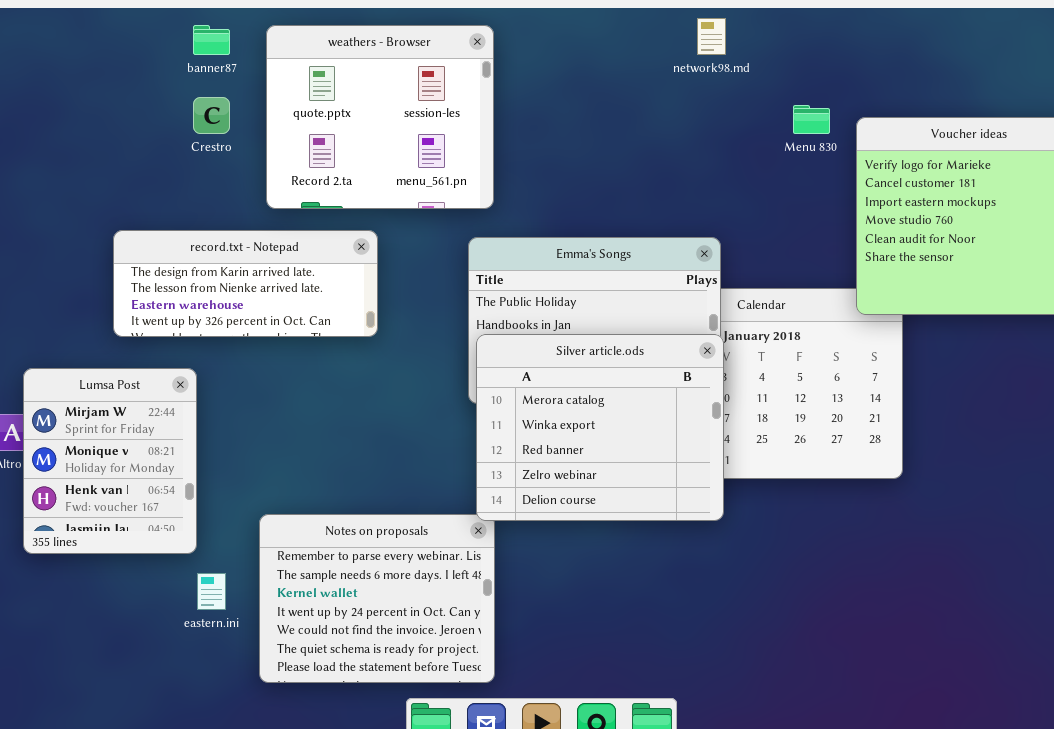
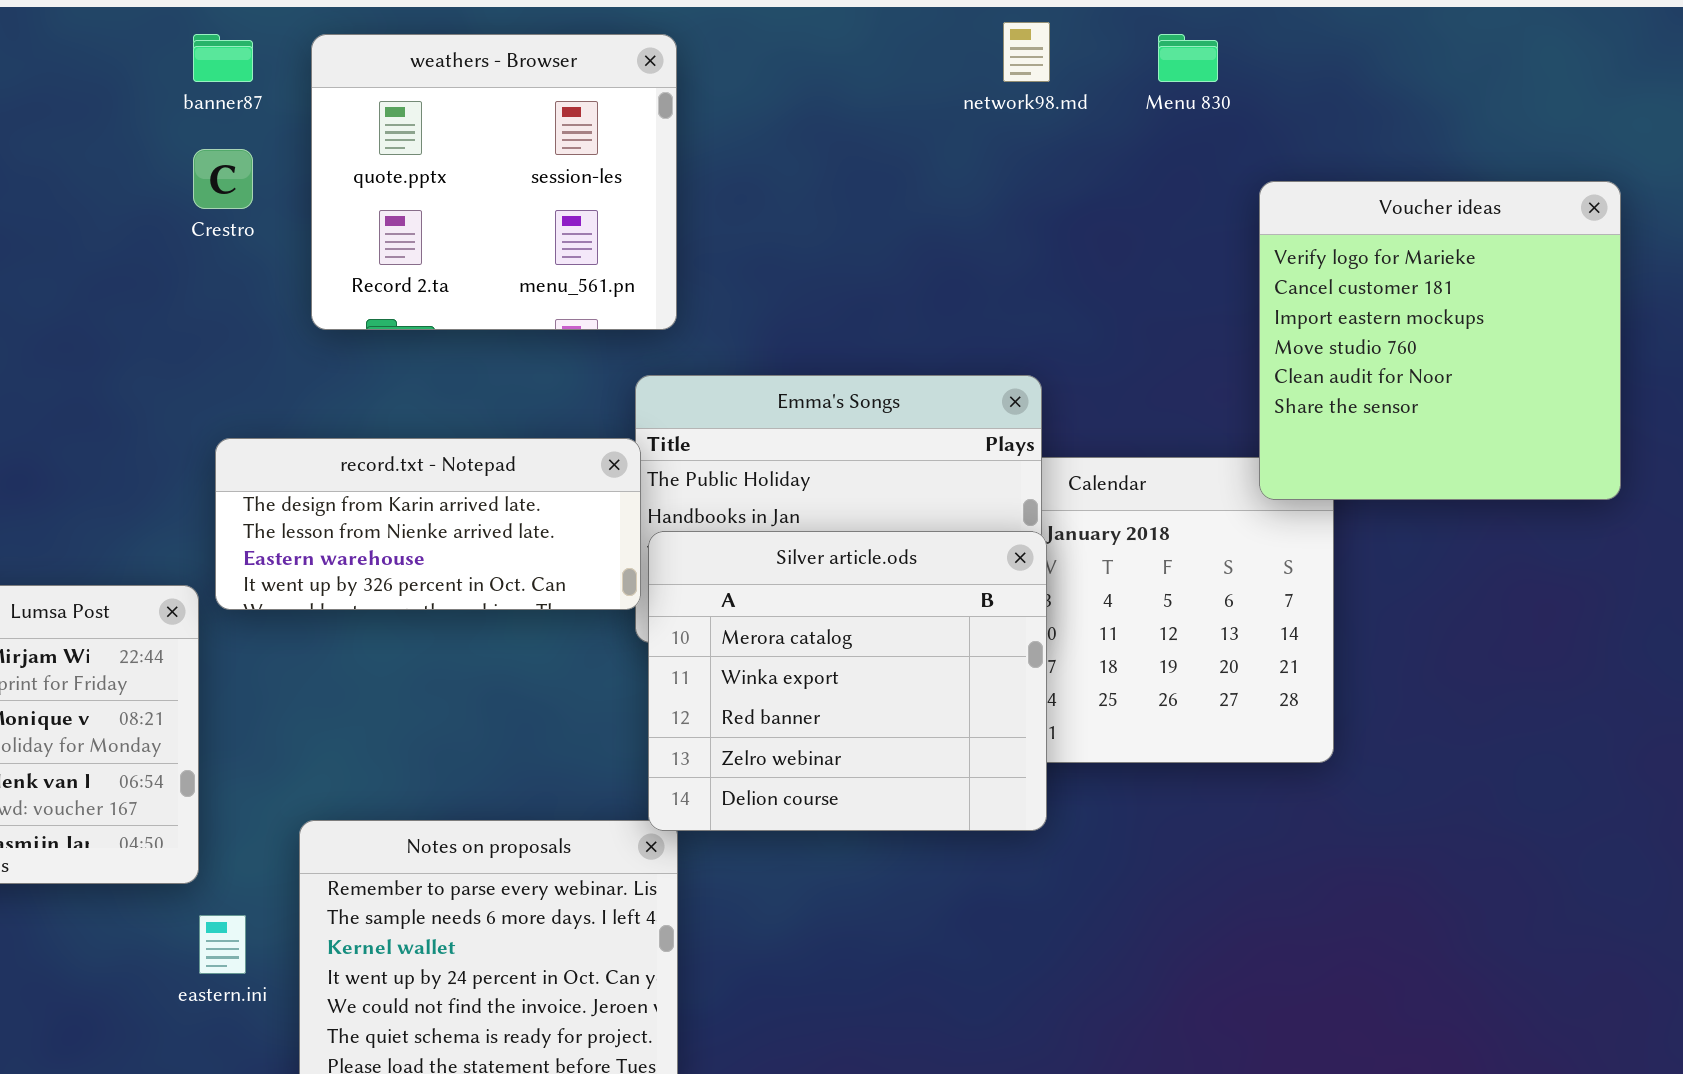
Menu 830: [793,105,830,134] -> [1158,34,1218,82], moved
record.txt - Notepad: [113,230,378,337] -> [215,438,641,610], moved

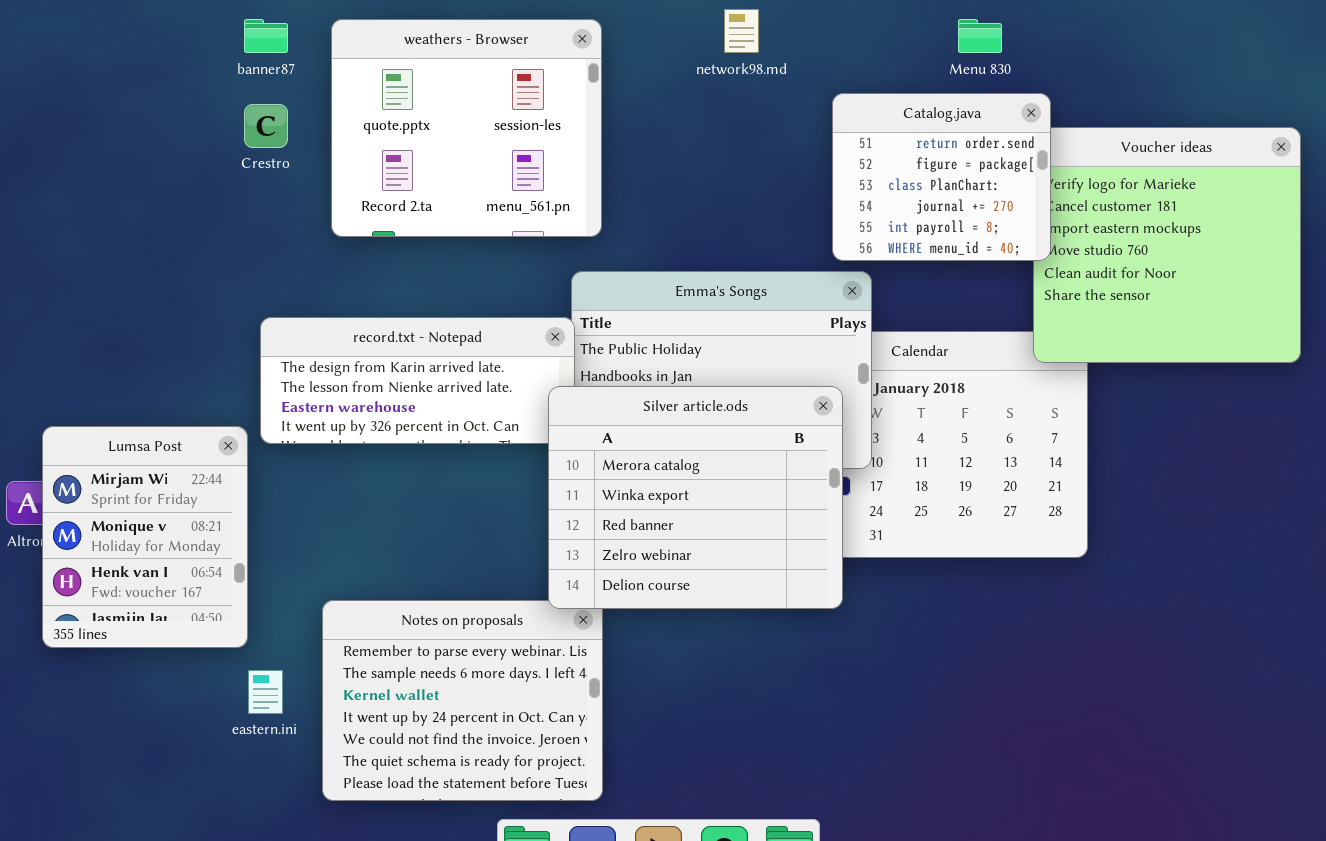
network98.md: [1003,22,1050,82] -> [724,9,759,53], moved
Catalog.java: none -> [832,93,1051,261], opened
Silver article.ods: [648,531,1047,831] -> [548,386,843,609], moved

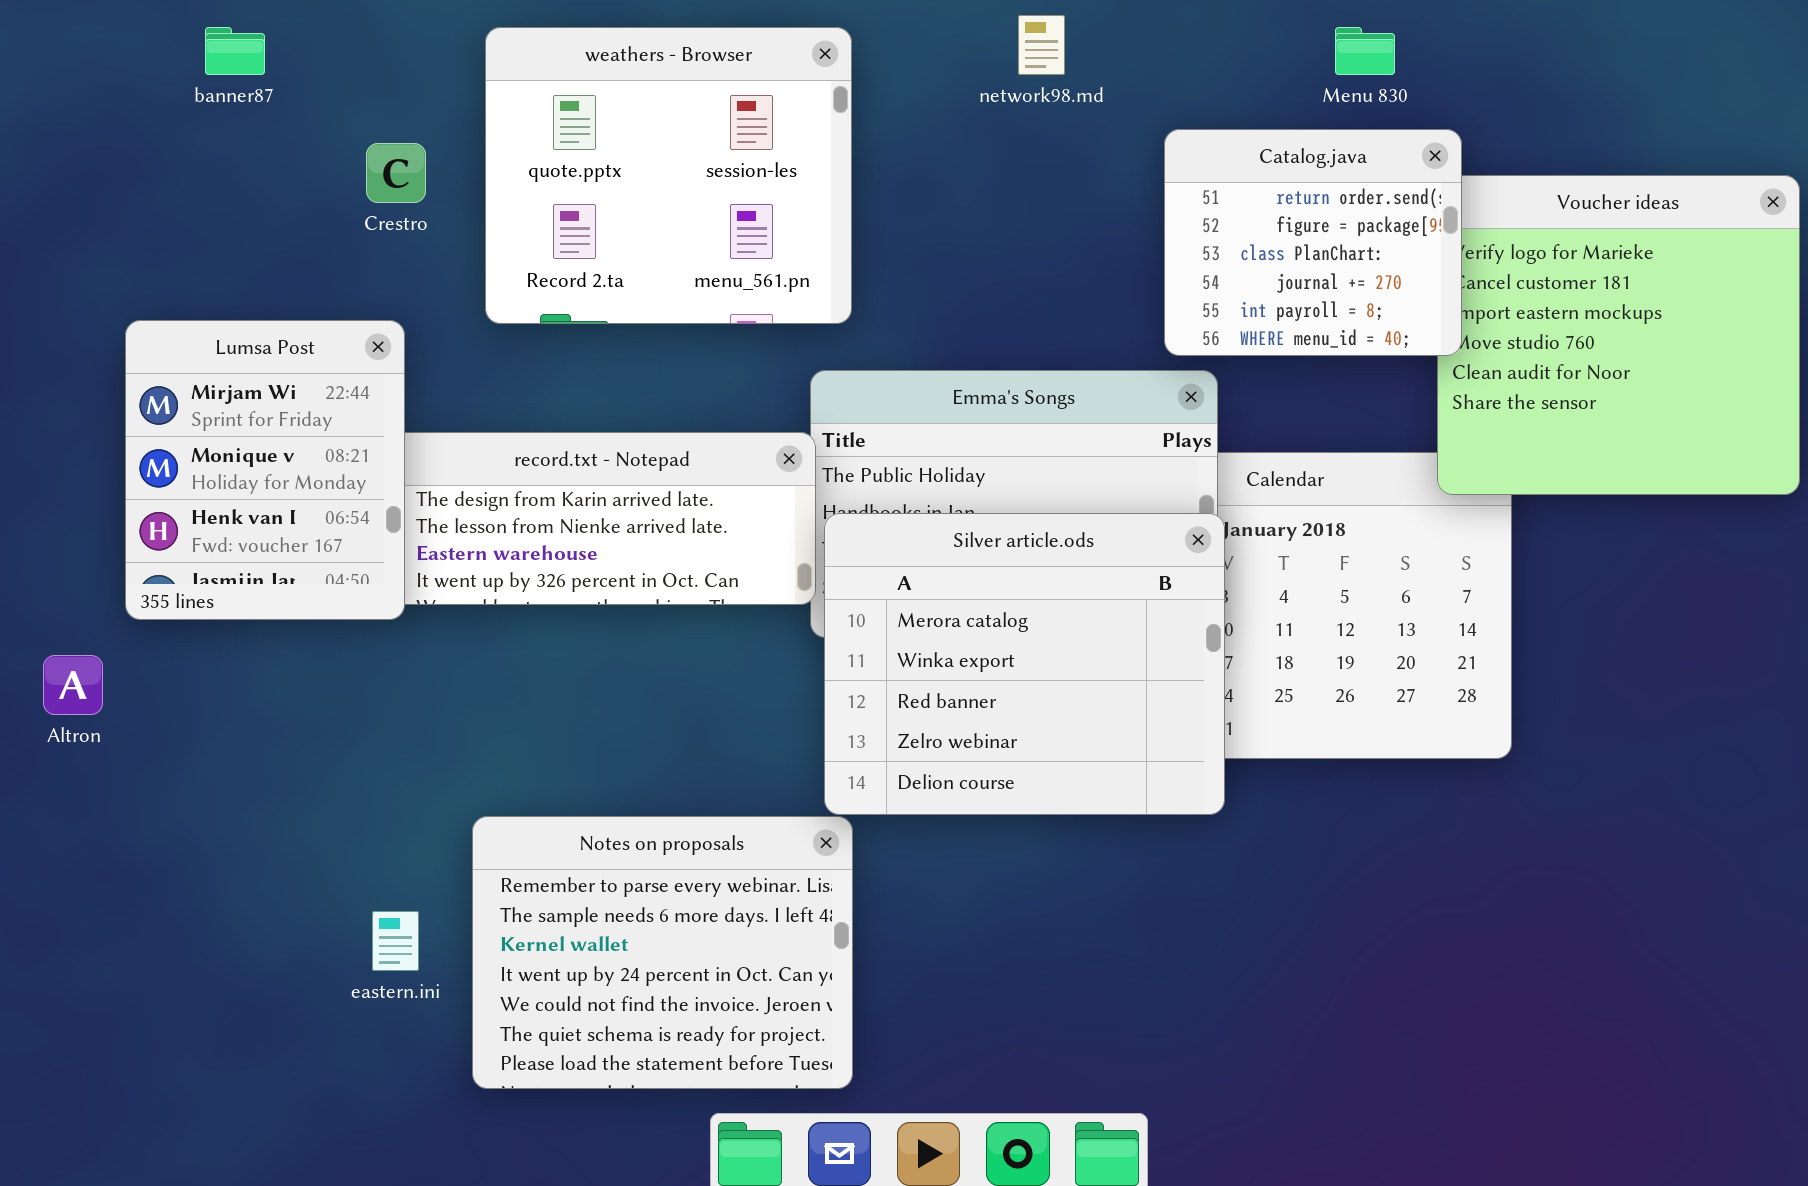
banner87: [244,19,288,53] -> [205,27,265,75], moved
Silver article.ods: [548,386,843,609] -> [824,513,1225,815], moved
Lumsa Post: [42,426,248,648] -> [125,320,405,620], moved

